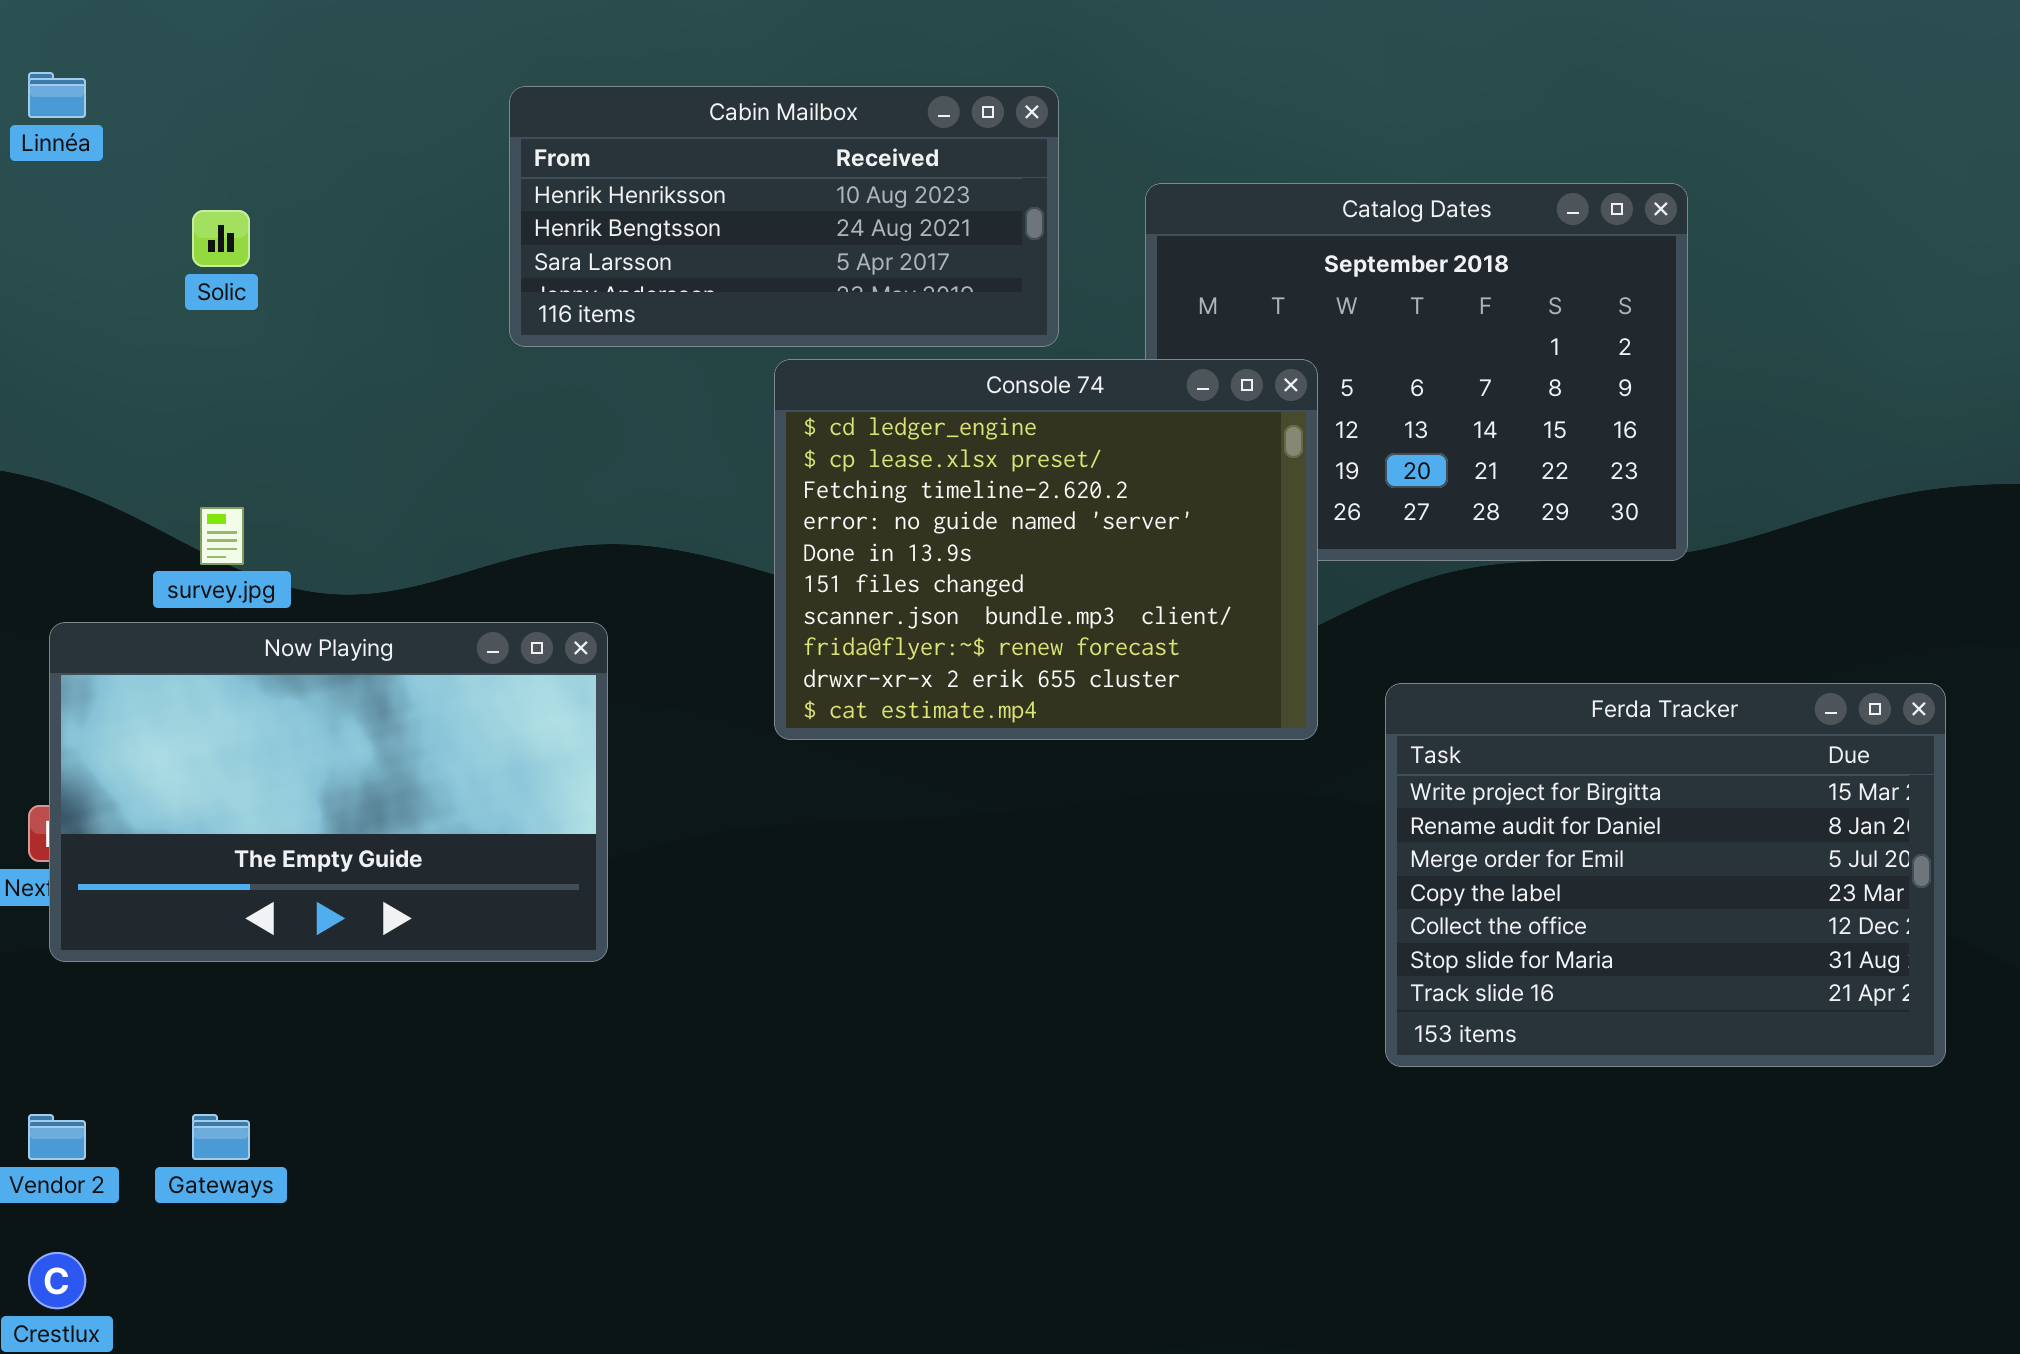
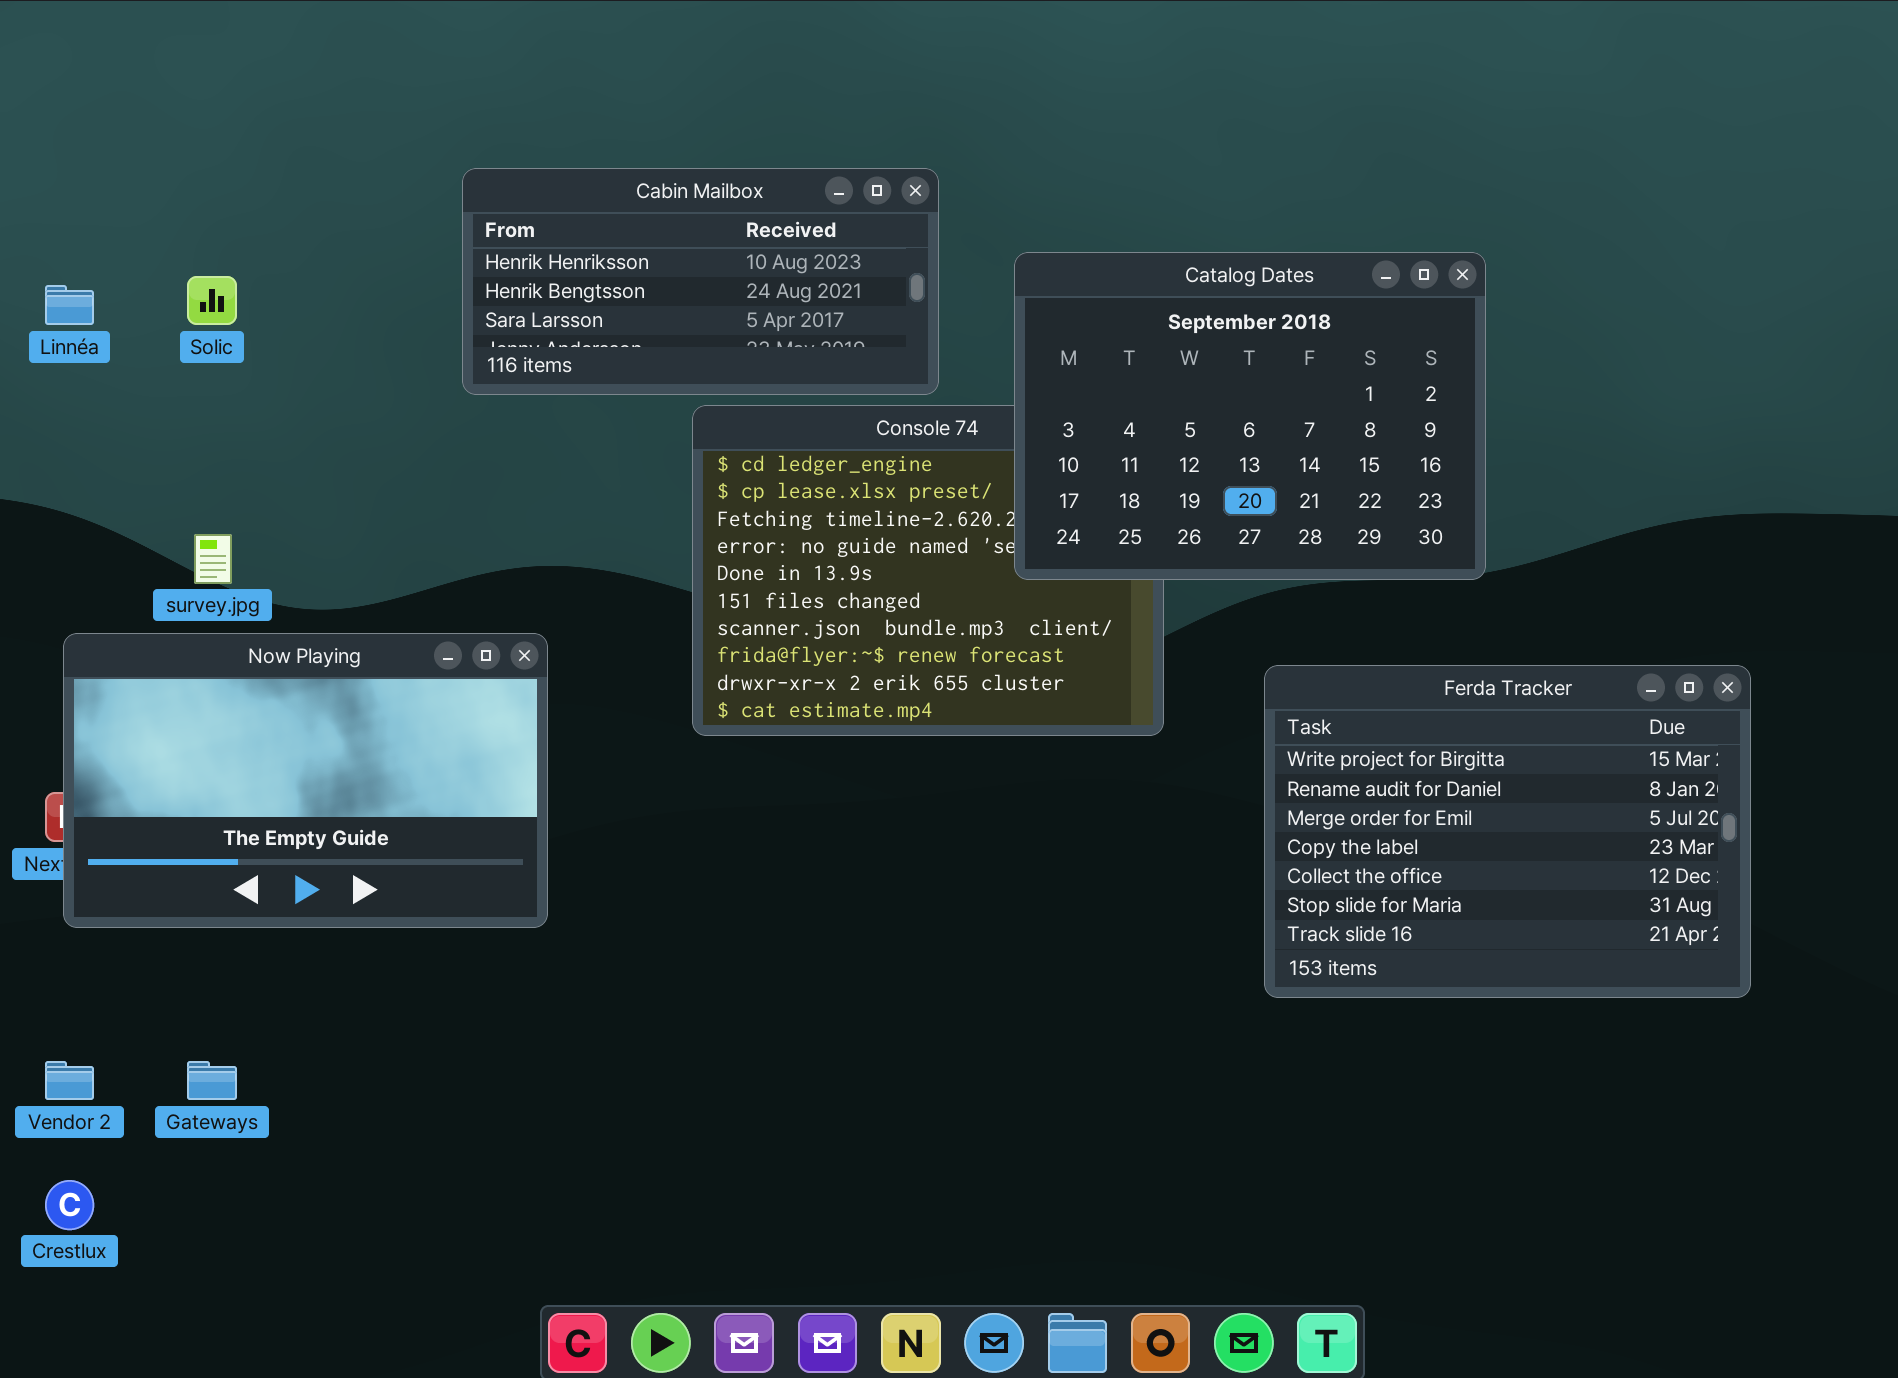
Linnéa: [28,72,86,118] -> [45,285,94,325], moved
Catalog Dates: [1145,183,1688,561] -> [1014,252,1486,580], raised
Ferda Tracker: [1385,683,1946,1067] -> [1264,665,1751,998], moved

